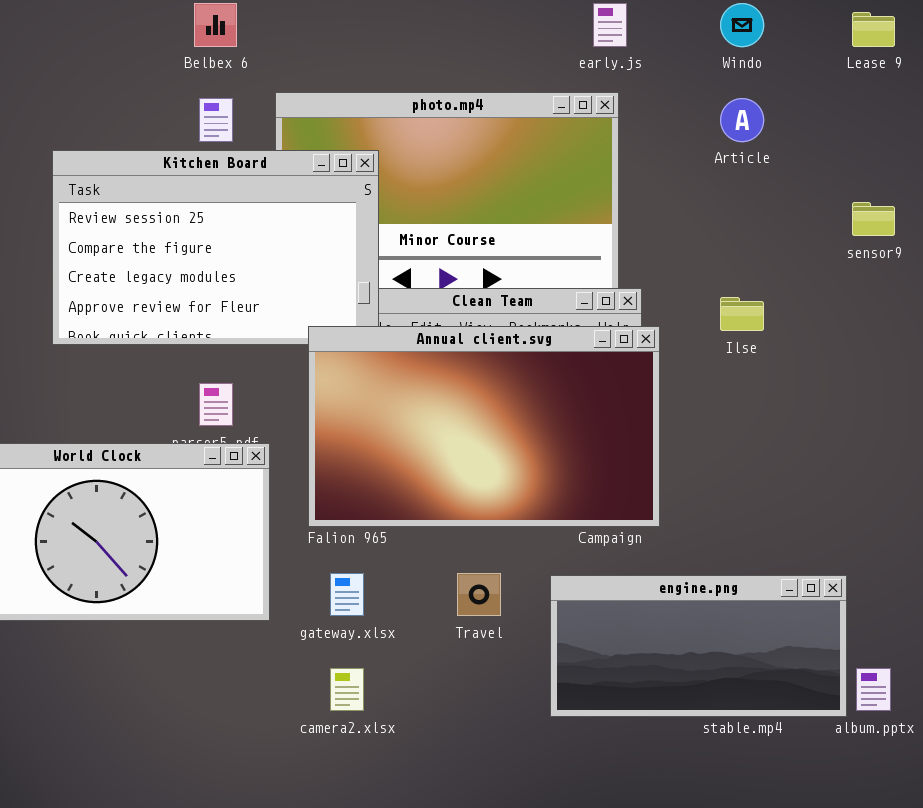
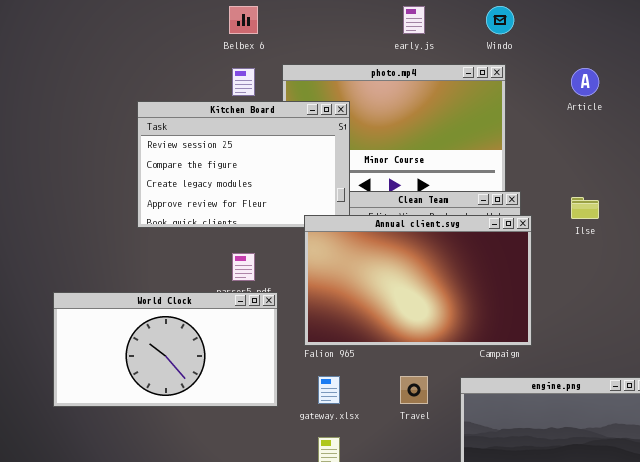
early.js: [593,3,627,47] -> [403,6,425,34], moved
Windo: [720,3,764,47] -> [486,6,514,34], moved

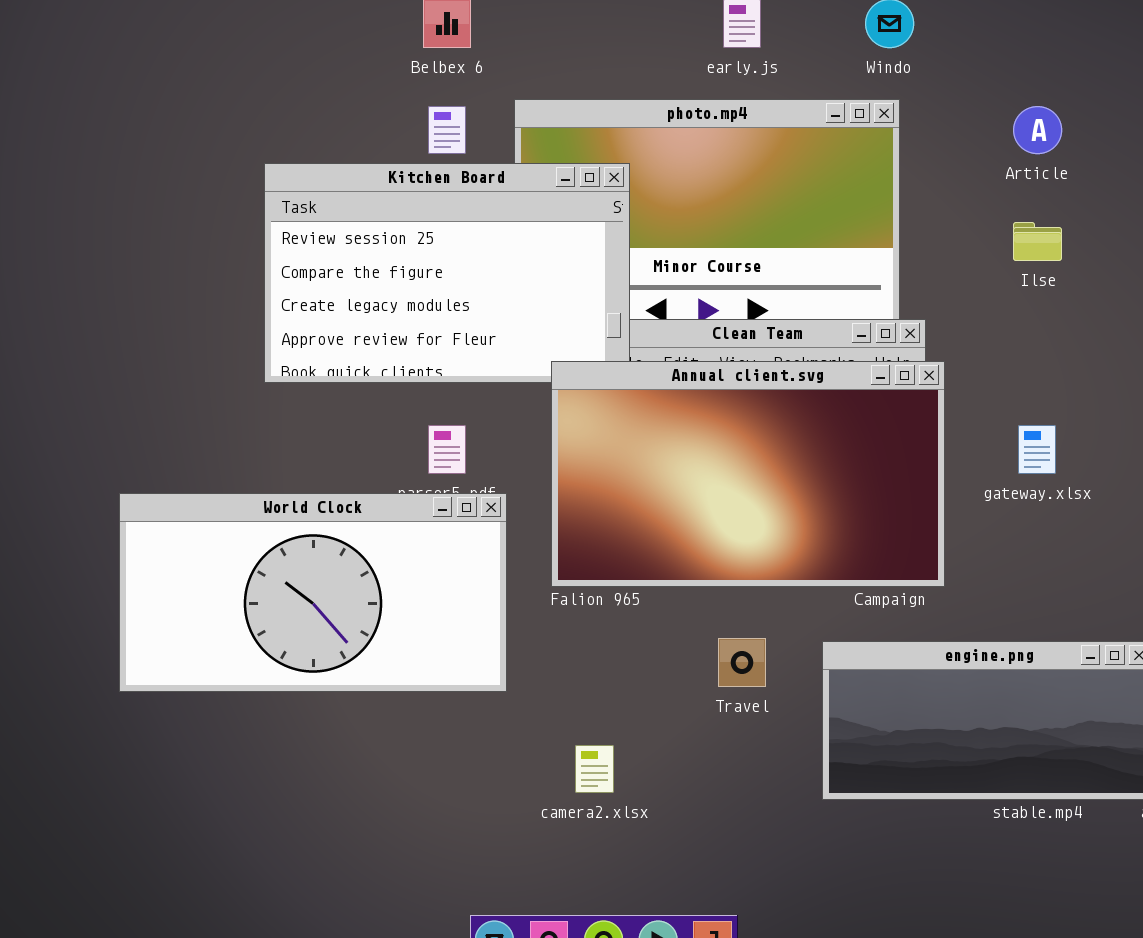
Ilse: [571,197,599,219] -> [1013,222,1062,261], moved
gateway.xlsx: [318,376,340,404] -> [1018,425,1056,474], moved

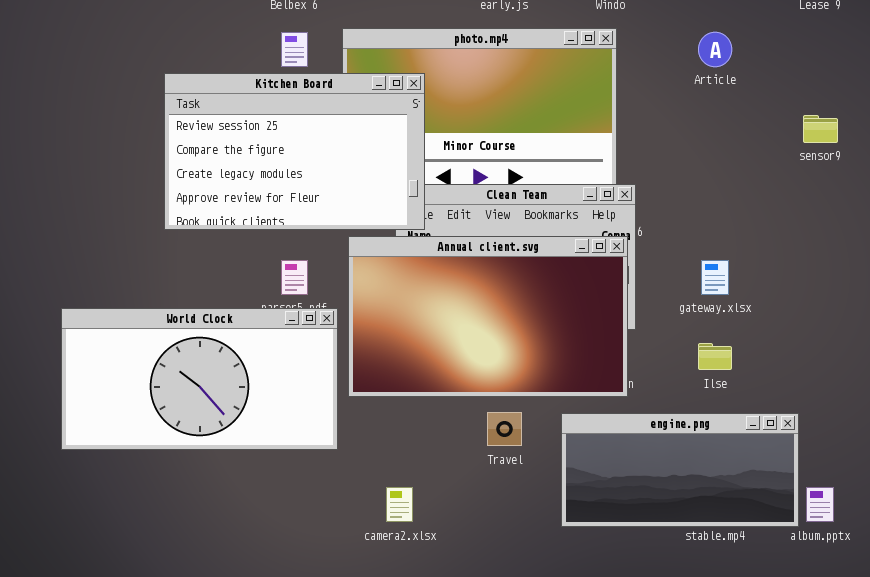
Ilse: [1013,222,1062,261] -> [698,343,732,370], moved
Annual client.svg: [551,361,945,587] -> [348,236,628,397], moved

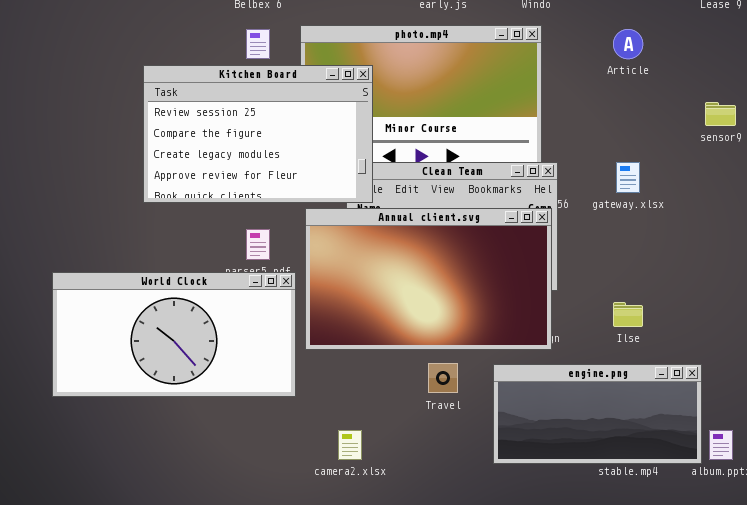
gateway.xlsx: [701,260,729,295] -> [616,162,640,193], moved

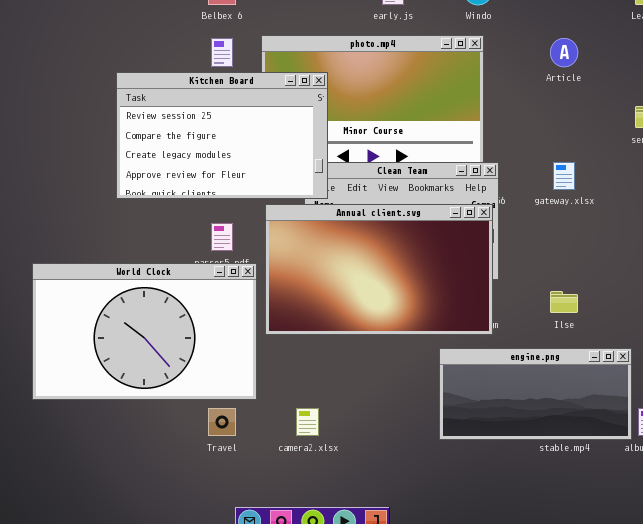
World Clock: [52,272,296,397] -> [32,263,257,400], resized
Travel: [428,363,458,393] -> [208,408,236,436], moved

